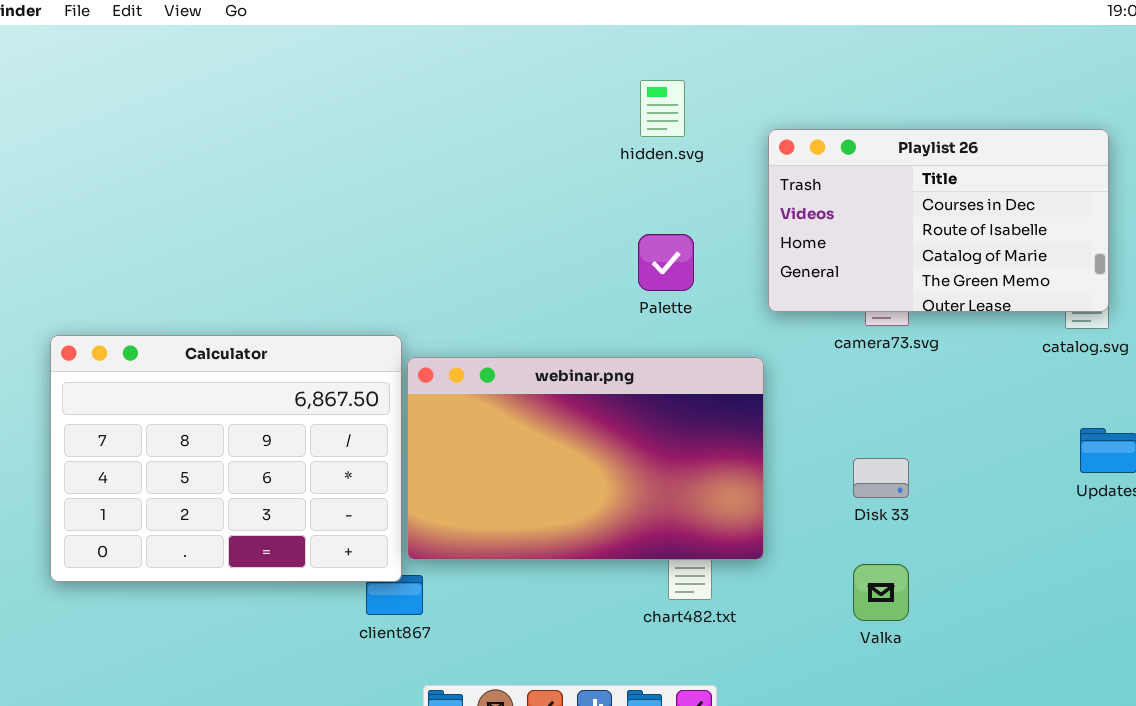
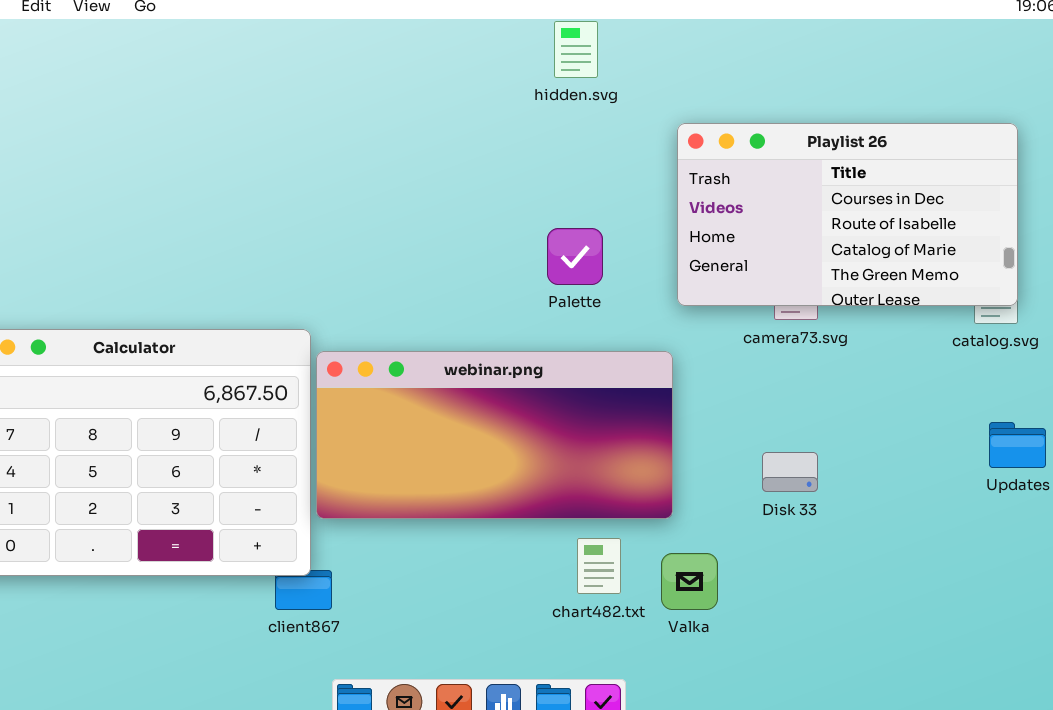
hidden.svg: [640,80,685,137] -> [554,21,598,78], moved
webinar.png: [407,357,764,560] -> [316,351,673,519], resized
Valka: [853,564,909,621] -> [661,553,718,610], moved

